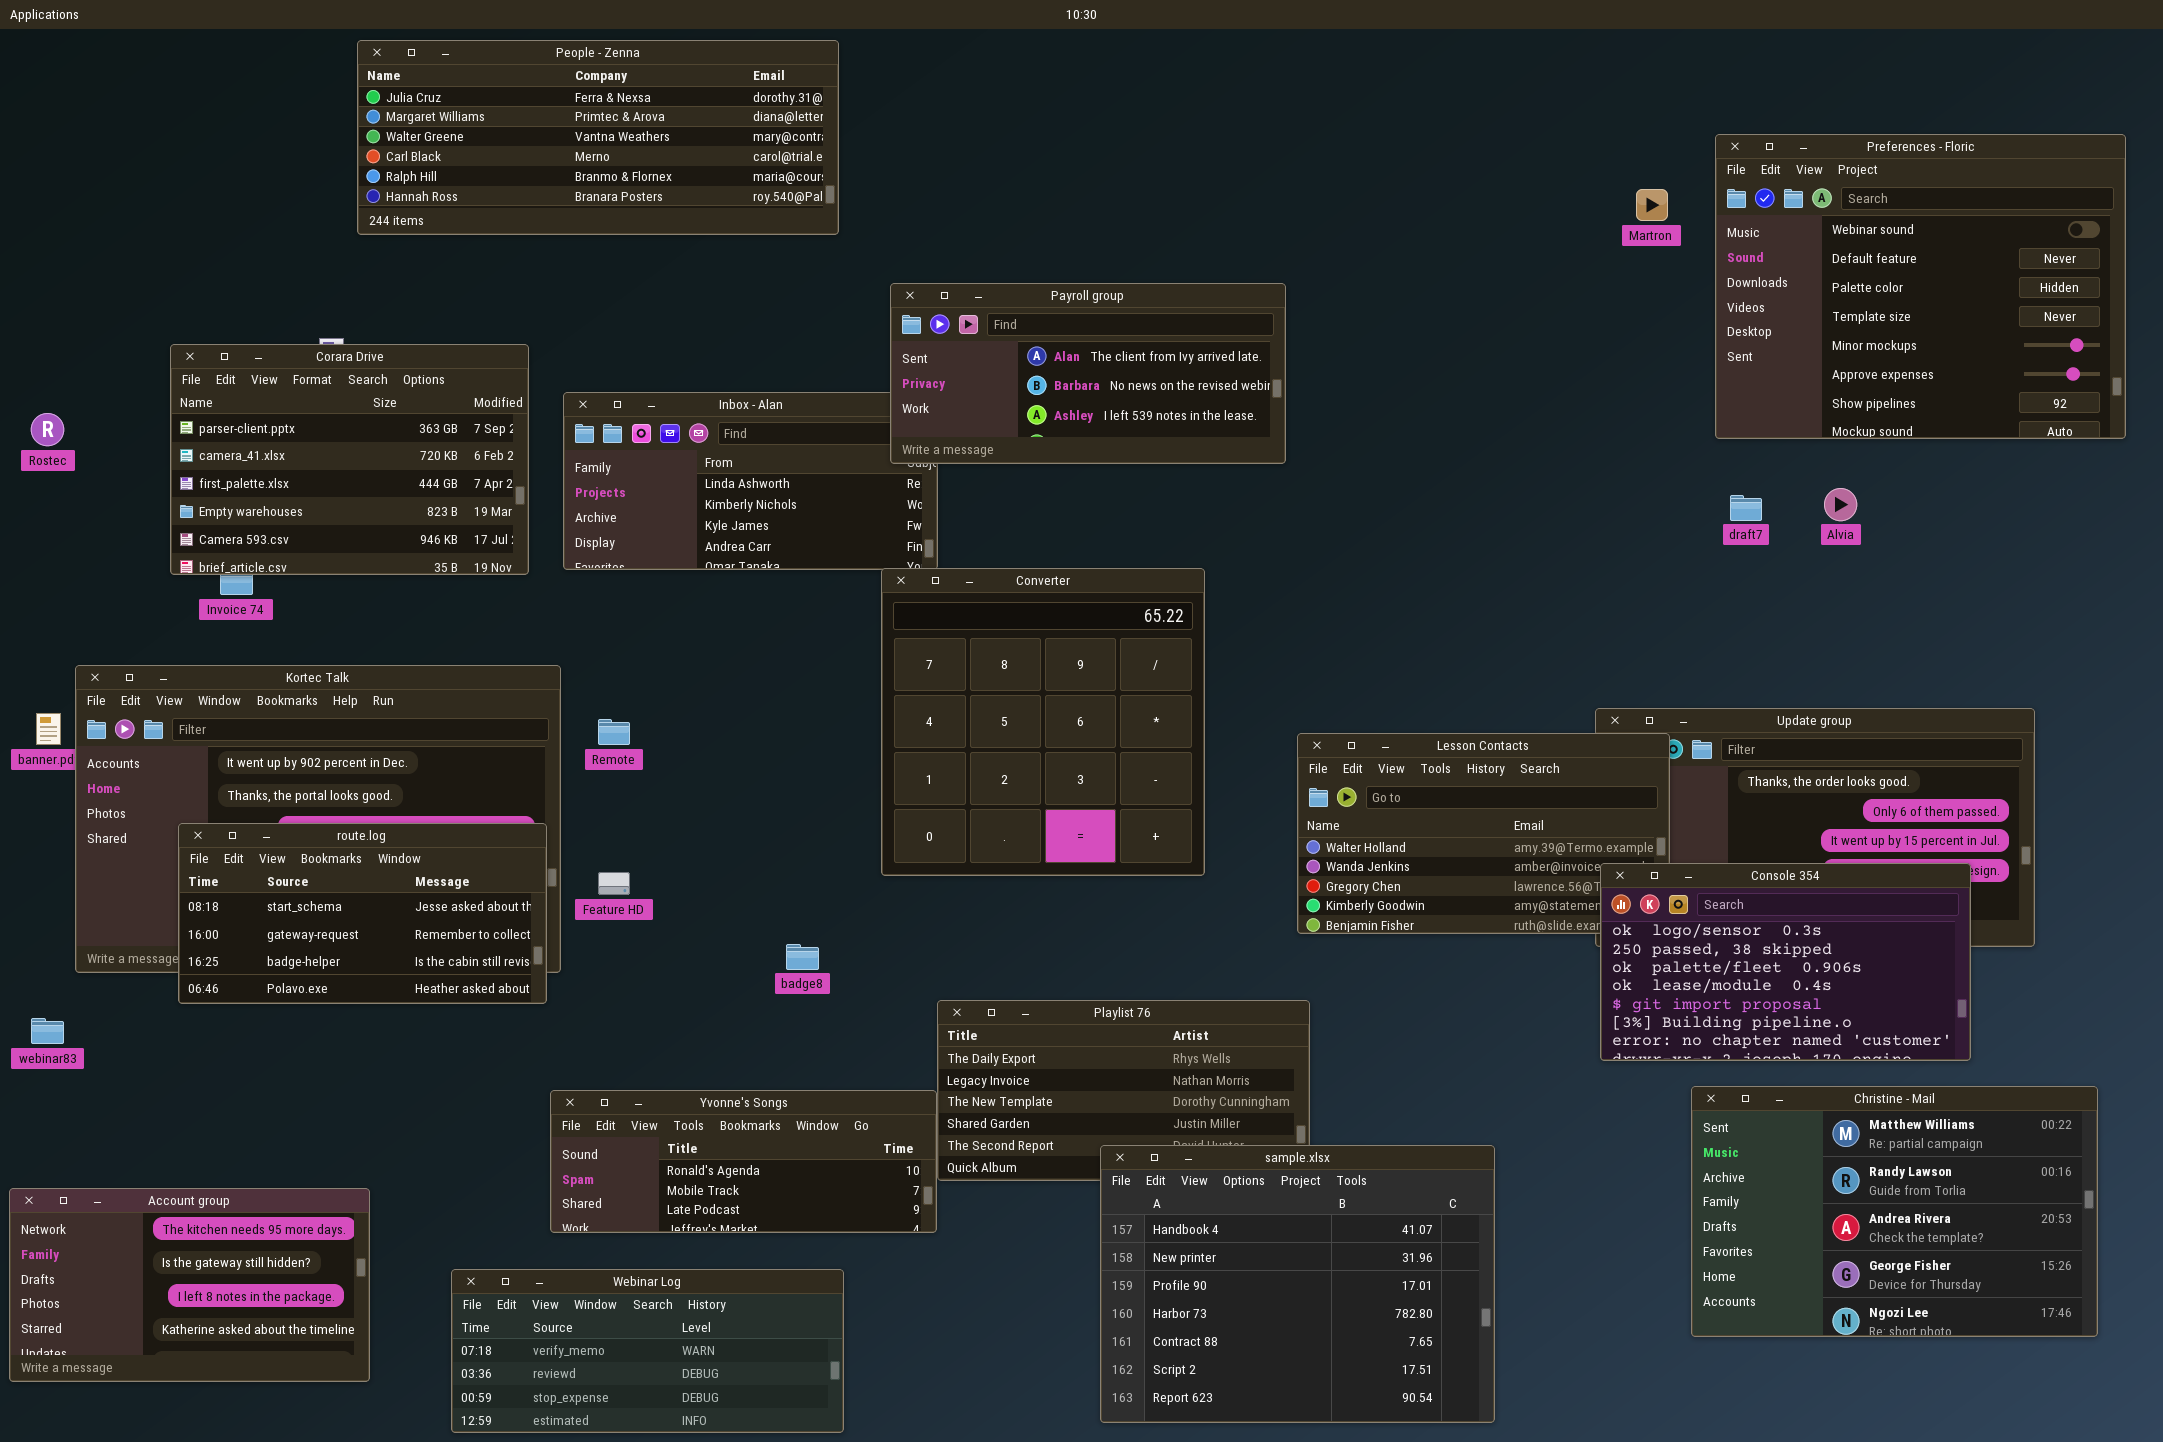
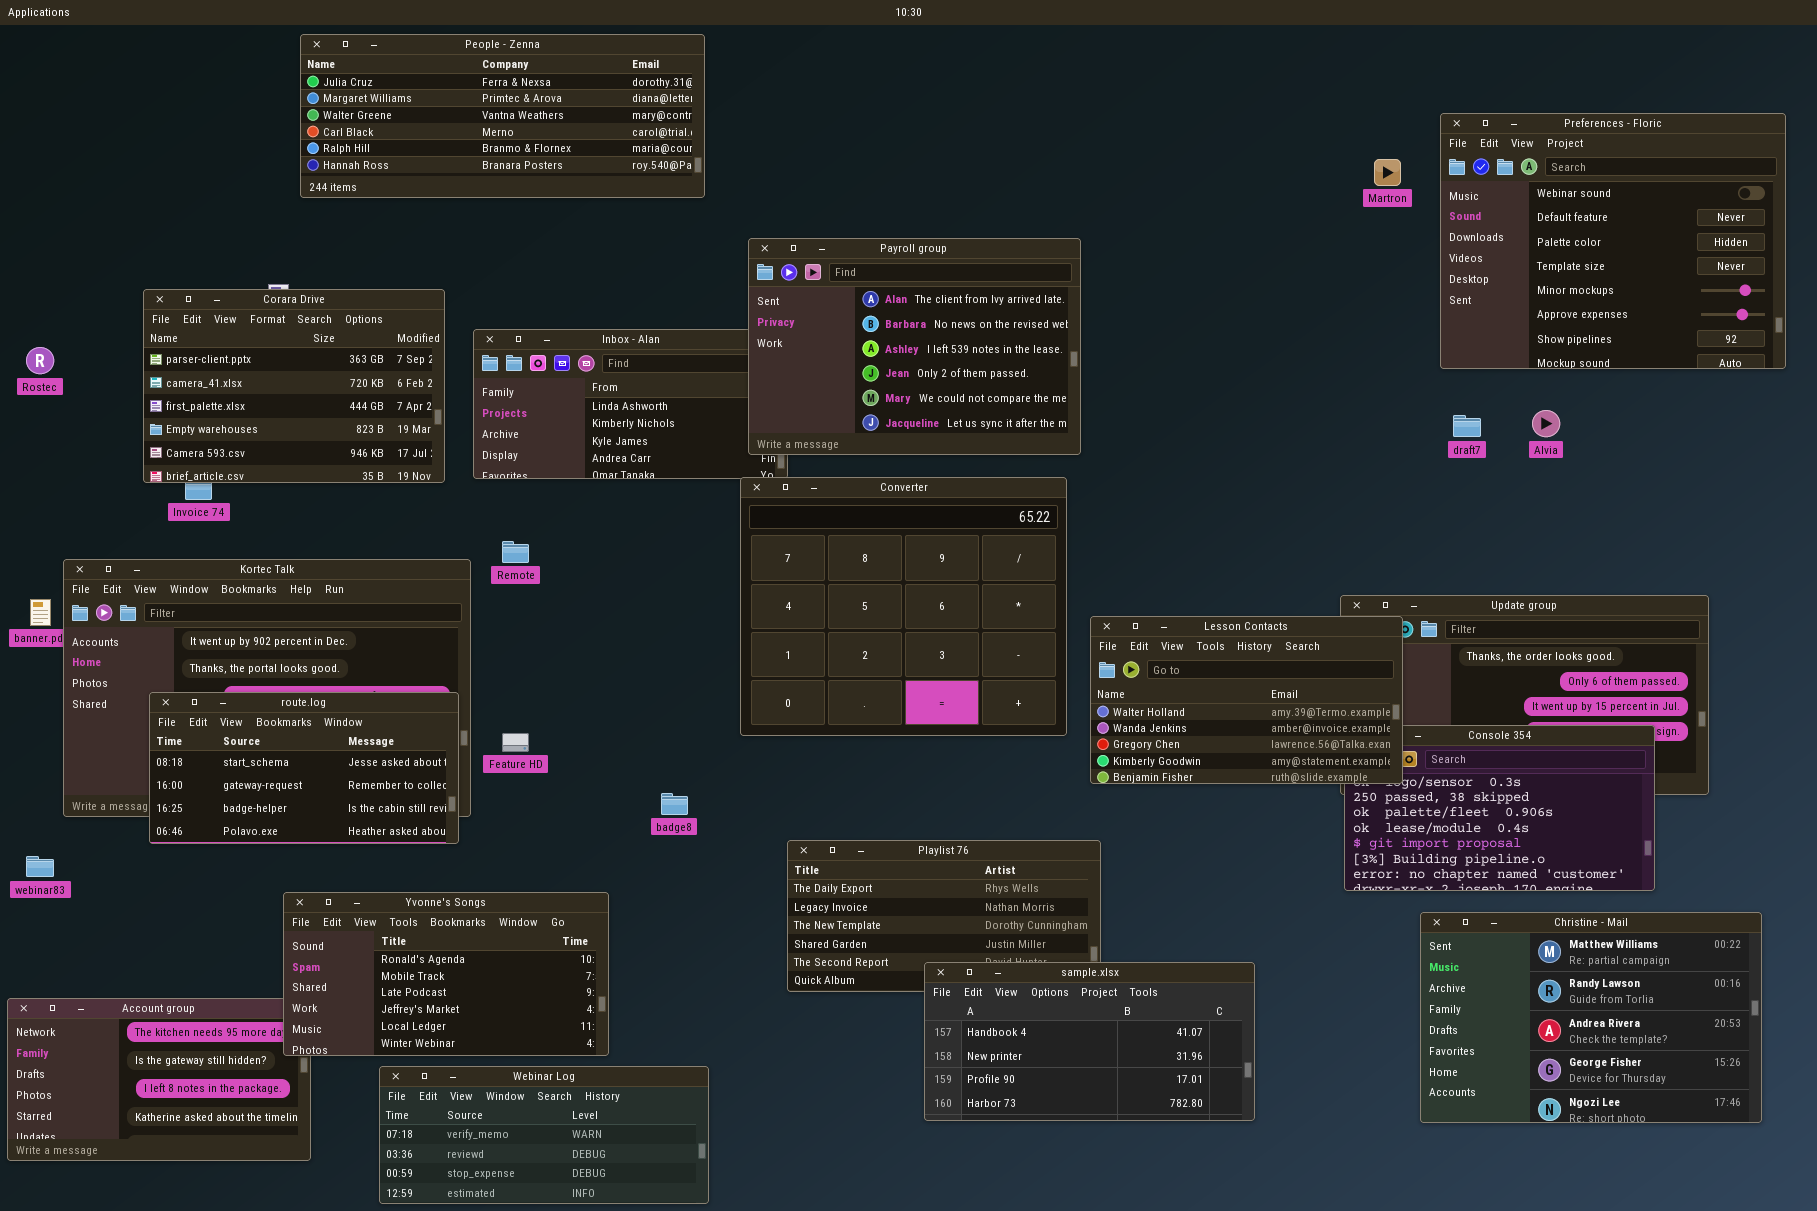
Payroll group: [890,283,1286,464] -> [748,238,1081,455], resized
Converter: [881,568,1205,876] -> [740,477,1067,736], resized
Remote: [598,719,630,745] -> [502,541,529,563], moved
Lesson Contacts: [1297,733,1670,934] -> [1090,616,1403,784], raised
Yvonne's Songs: [550,1090,937,1233] -> [283,892,609,1056], moved, resized
sample.xlsx: [1100,1145,1495,1423] -> [924,962,1255,1121], resized

